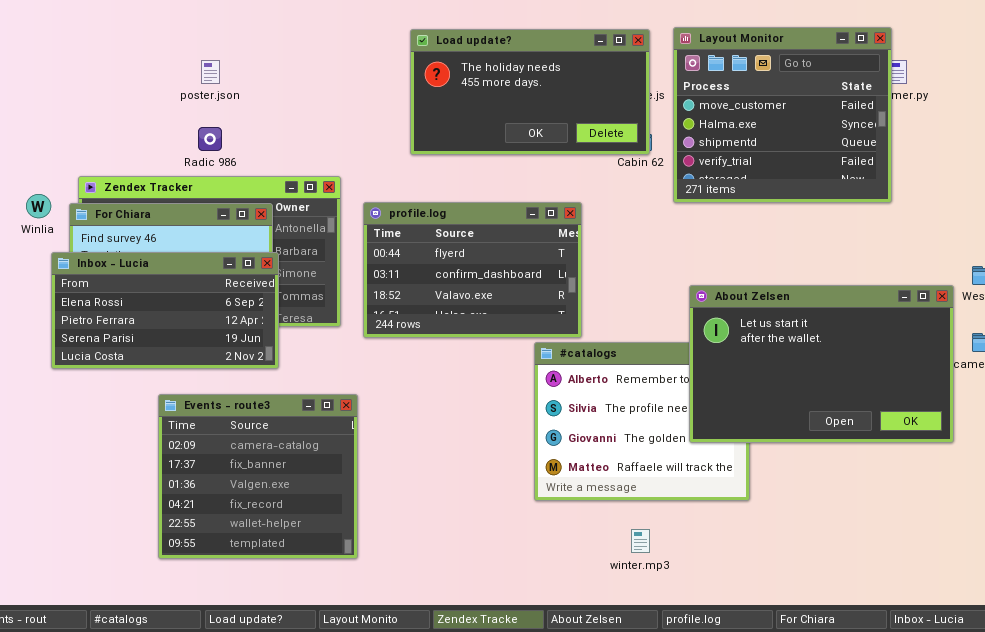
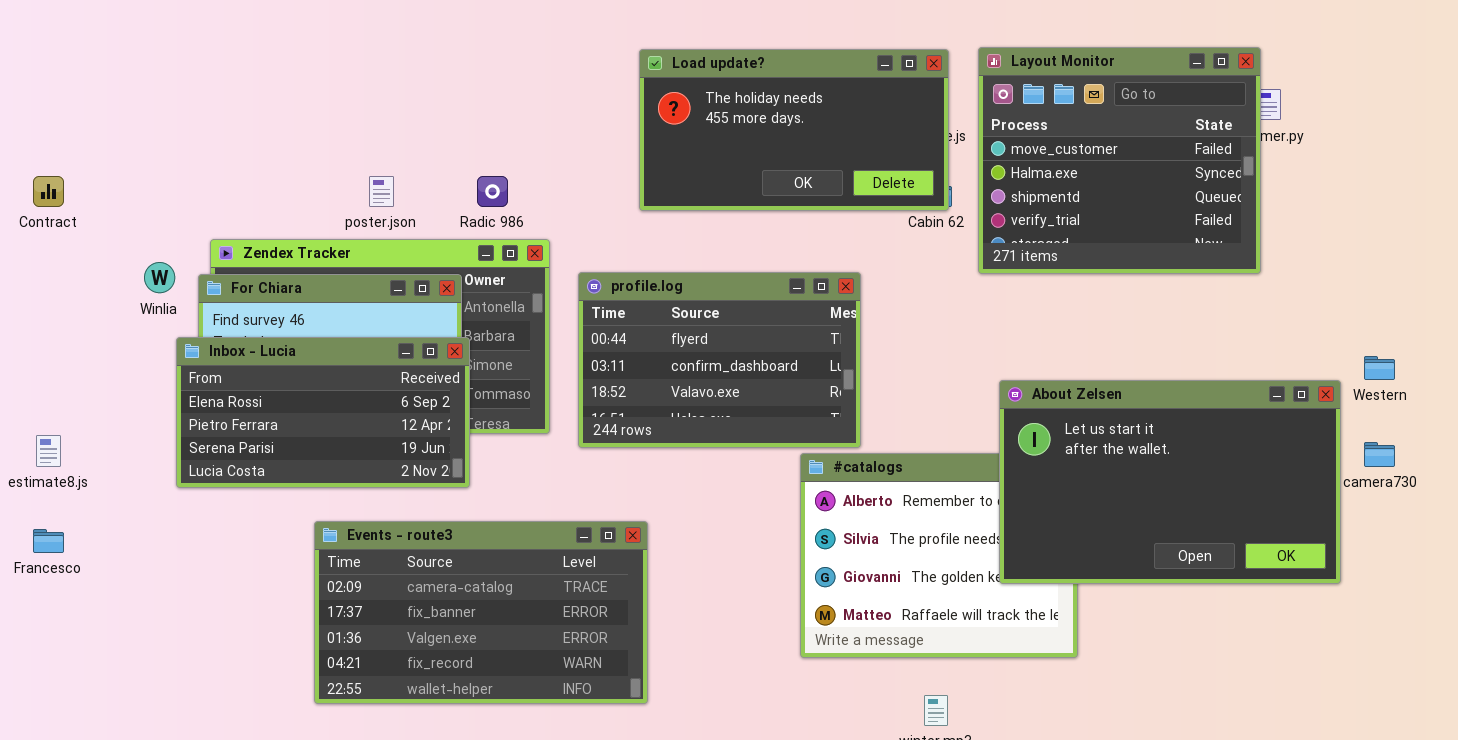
poster.json: [201,60,220,84] -> [369,176,394,207], moved
Radic 986: [198,127,222,151] -> [477,176,508,207], moved
Events - route3: [158,394,358,559] -> [314,521,648,704], resized

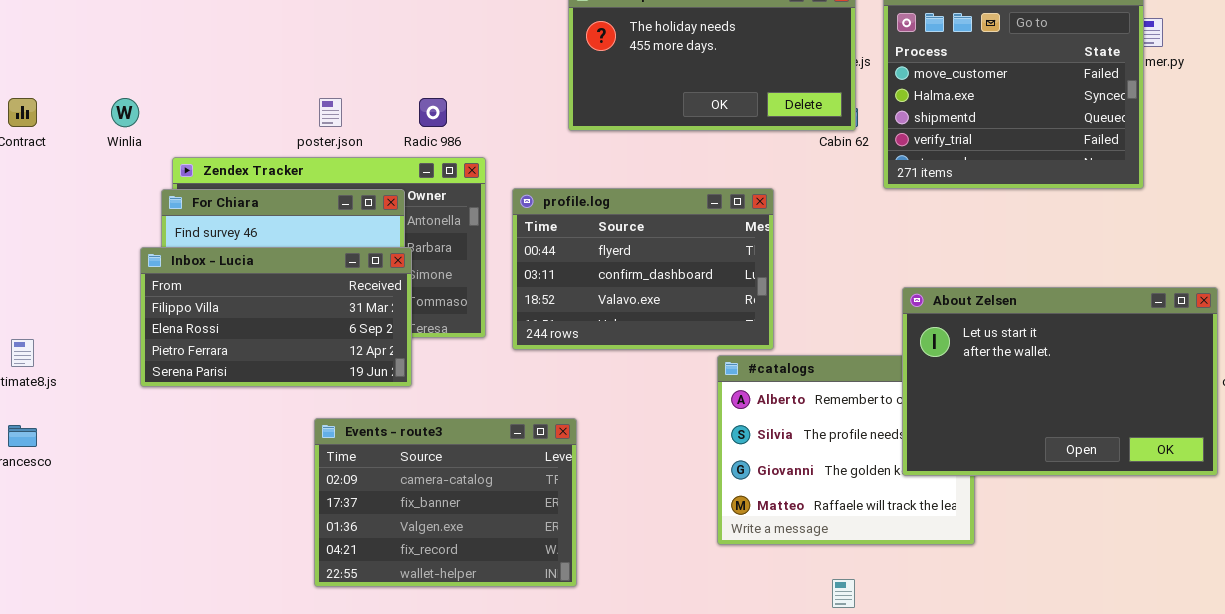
Winlia: [144,262,175,293] -> [111,98,139,127], moved
Inbox - Lucia: [176,337,470,488] -> [140,247,412,387], scrolled up 1 row
Events - route3: [314,521,648,704] -> [314,418,577,587], resized

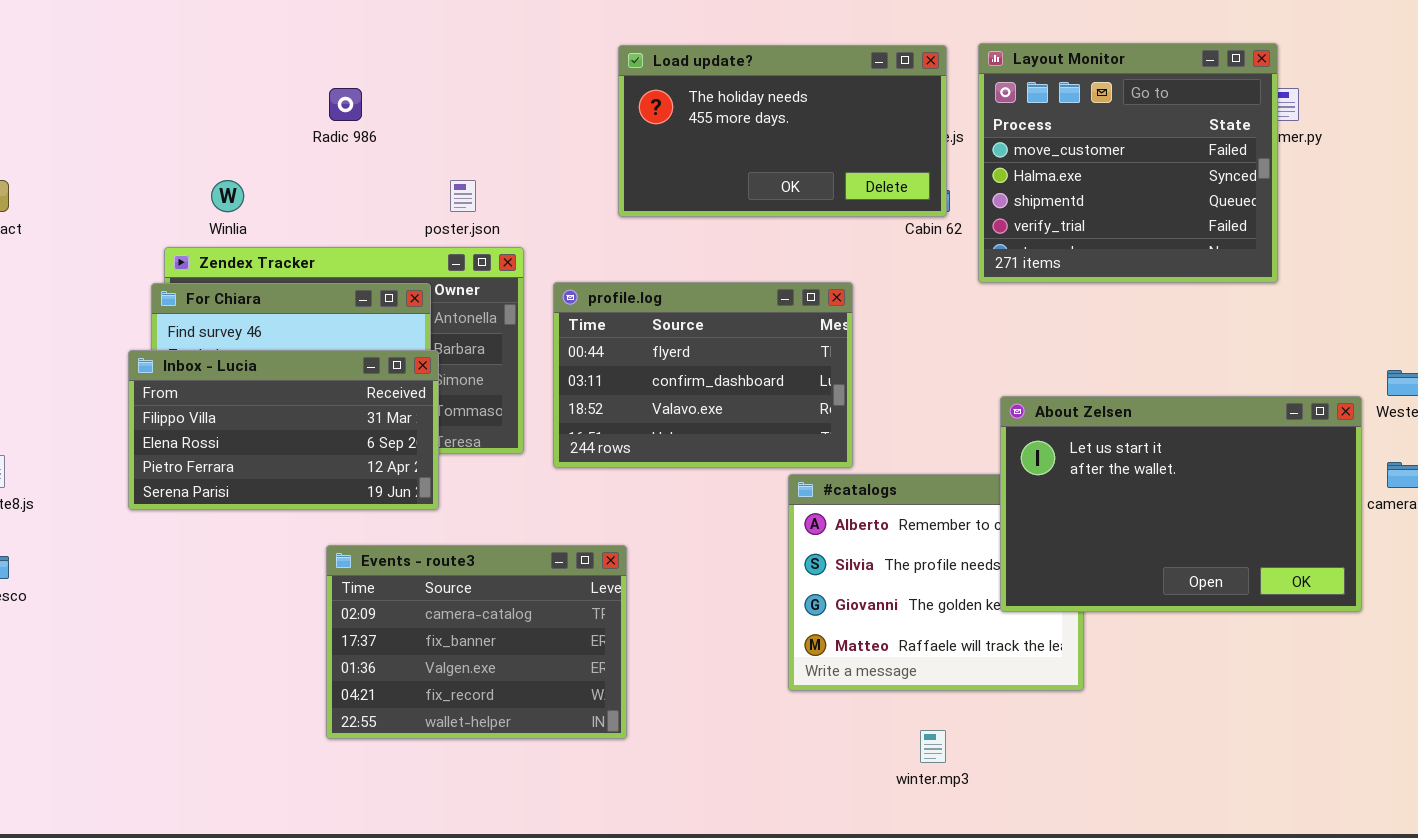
Winlia: [111,98,139,127] -> [211,180,244,212], moved
poster.json: [319,98,342,127] -> [450,180,476,212], moved
Radic 986: [419,98,447,127] -> [329,88,362,121], moved

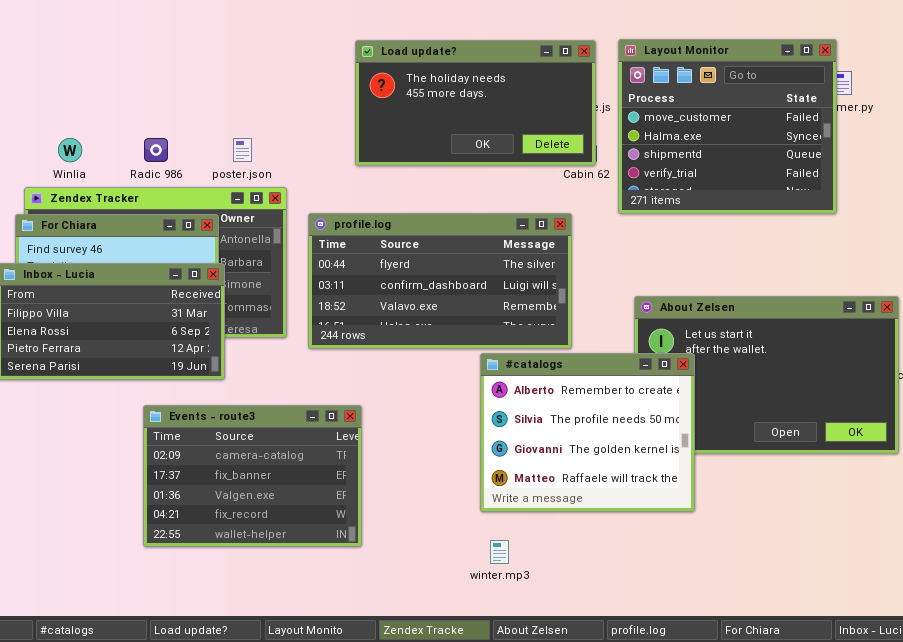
Radic 986: [329,88,362,121] -> [144,138,168,162], moved
profile.log: [553,282,853,468] -> [308,213,572,349], resized
#catalogs: [788,474,1084,691] -> [480,353,695,512], raised
winter.mp3: [920,730,946,763] -> [490,540,509,564], moved

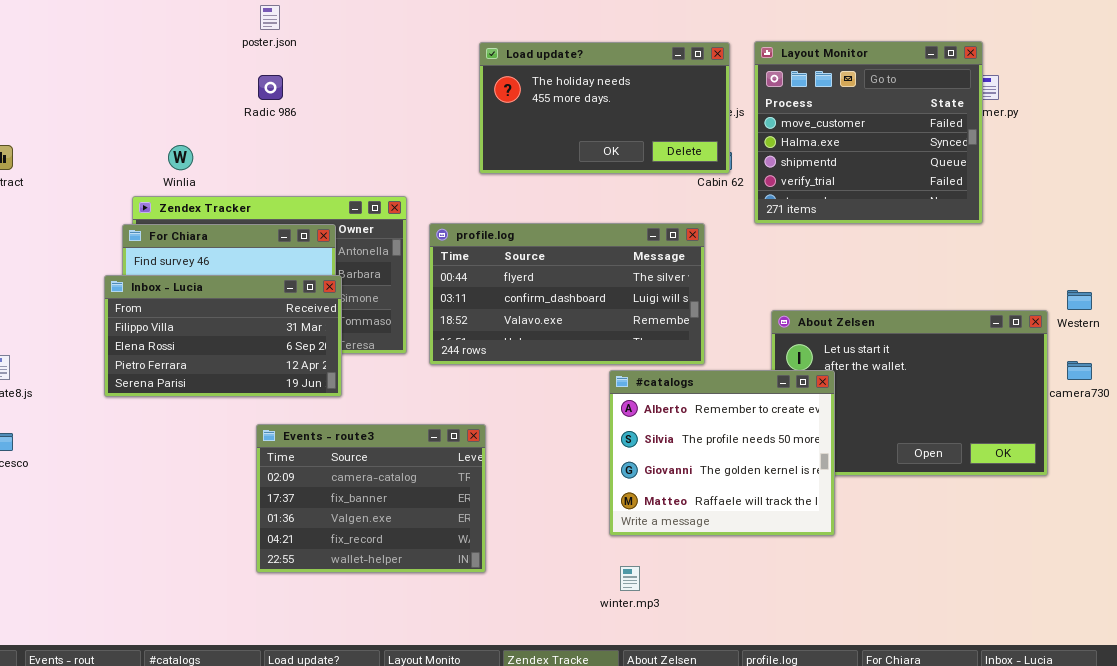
Radic 986: [144,138,168,162] -> [258,75,283,100], moved
poster.json: [233,138,252,162] -> [260,5,280,30], moved

